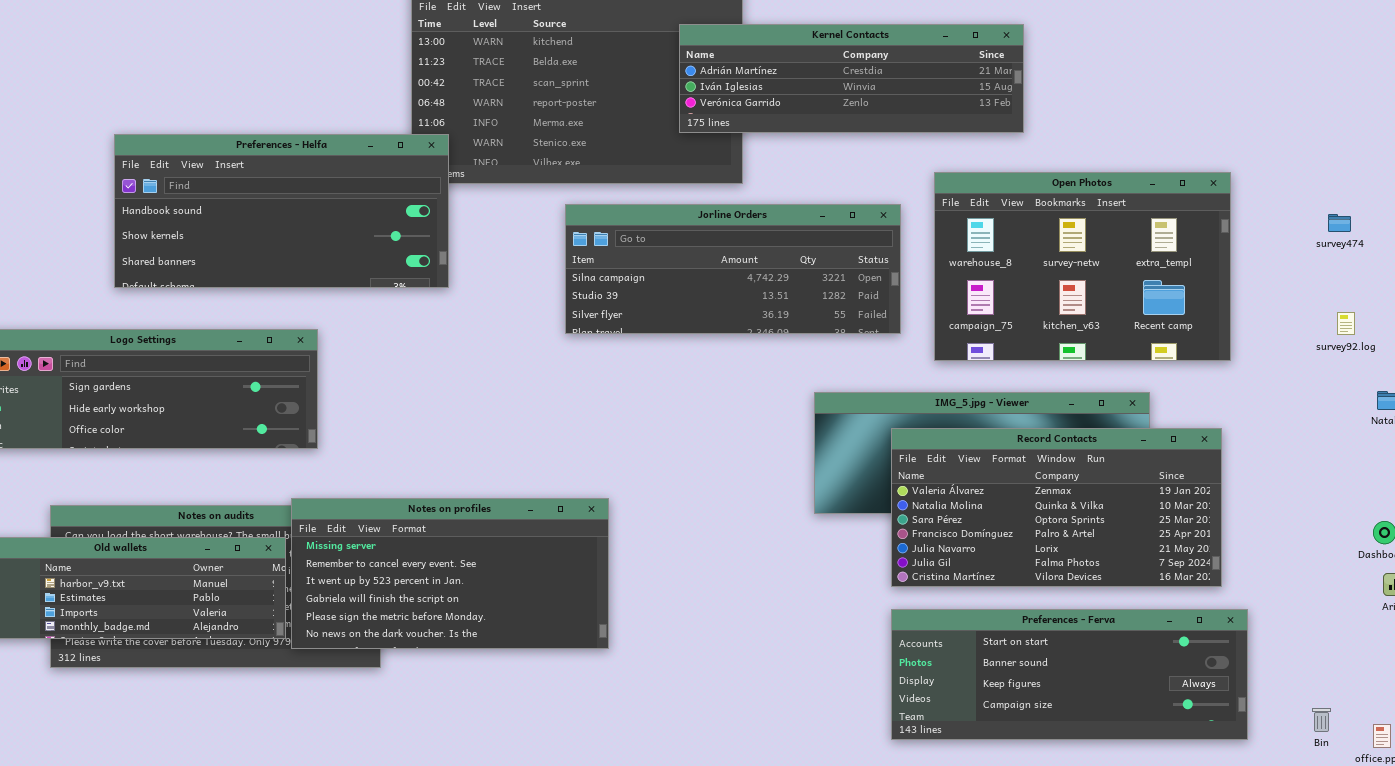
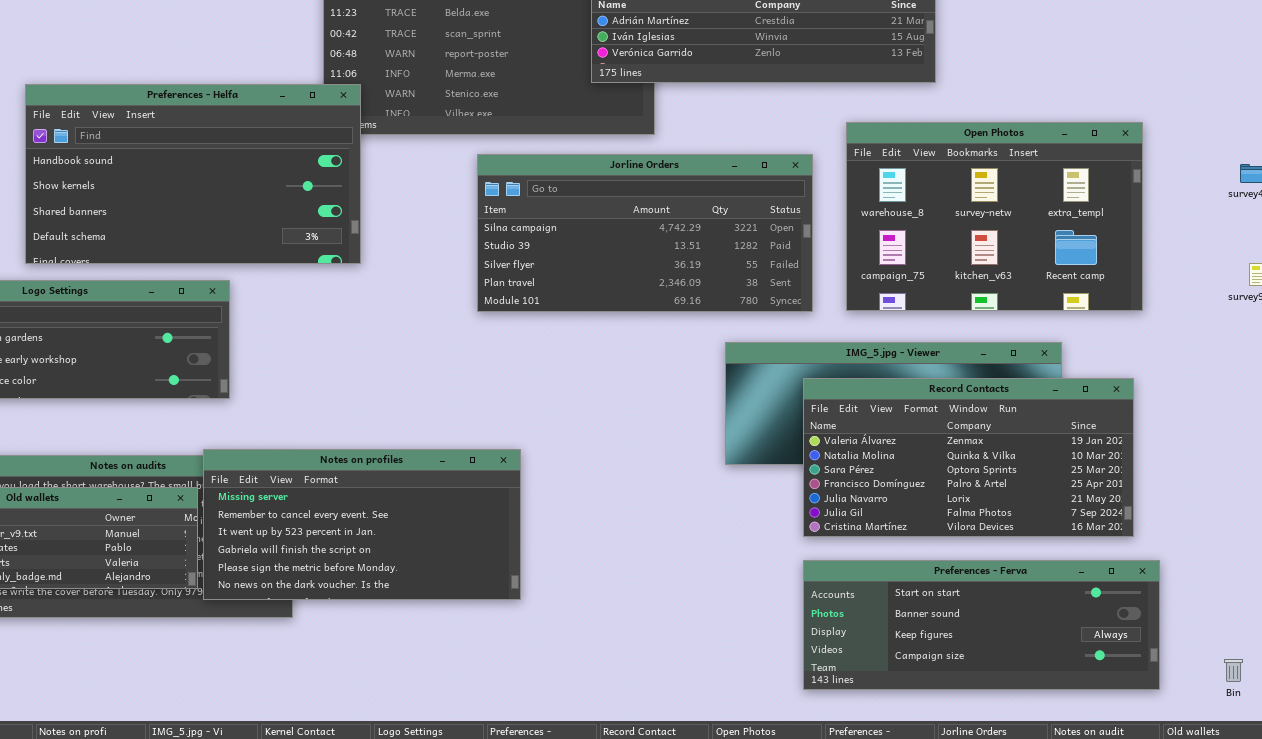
Preferences - Helfa: [114,134,449,288] -> [25,84,361,264], resized
Jorline Orders: [565,204,901,334] -> [477,154,813,312], resized

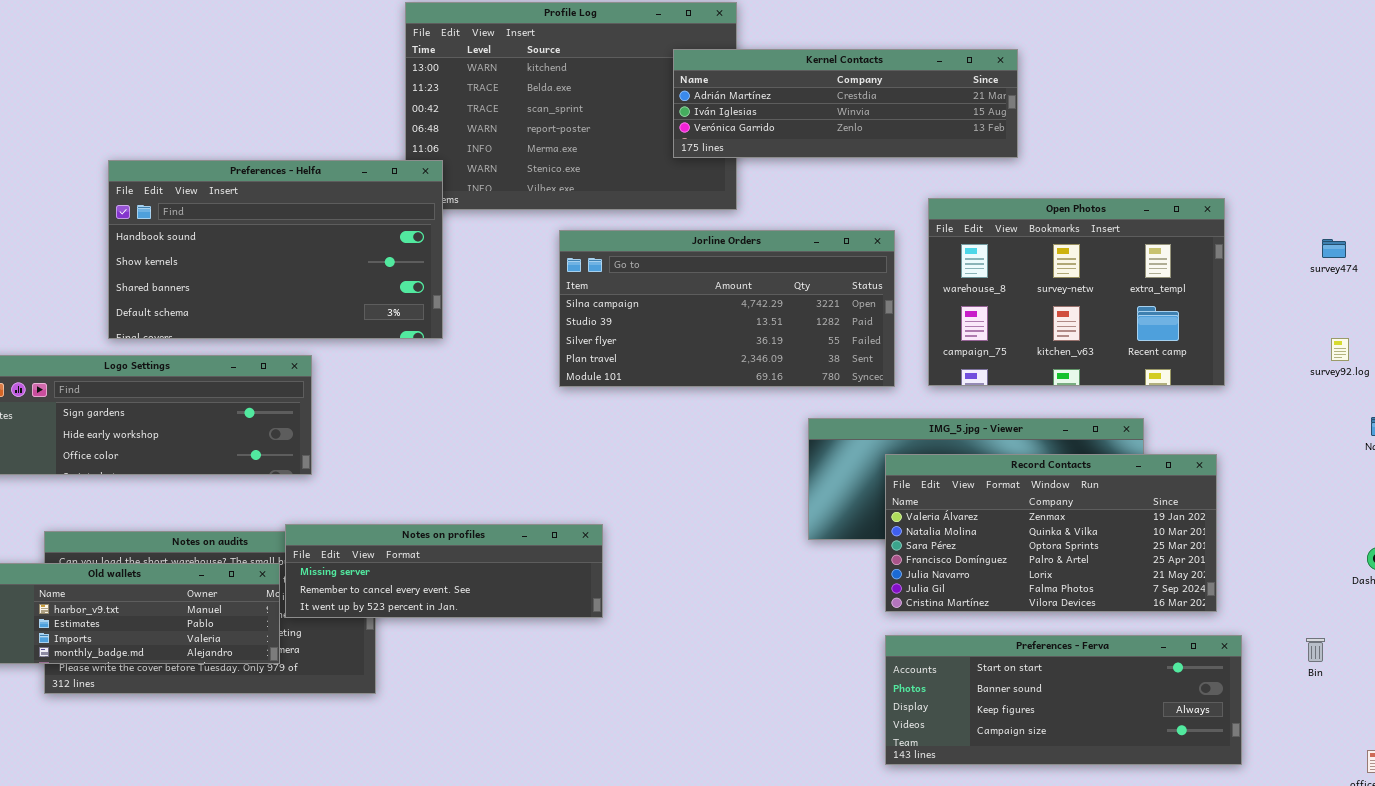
Notes on profiles: [203,449,521,600] -> [285,524,603,618], resized
Bin: [1224,659,1243,682] -> [1306,638,1325,662], moved

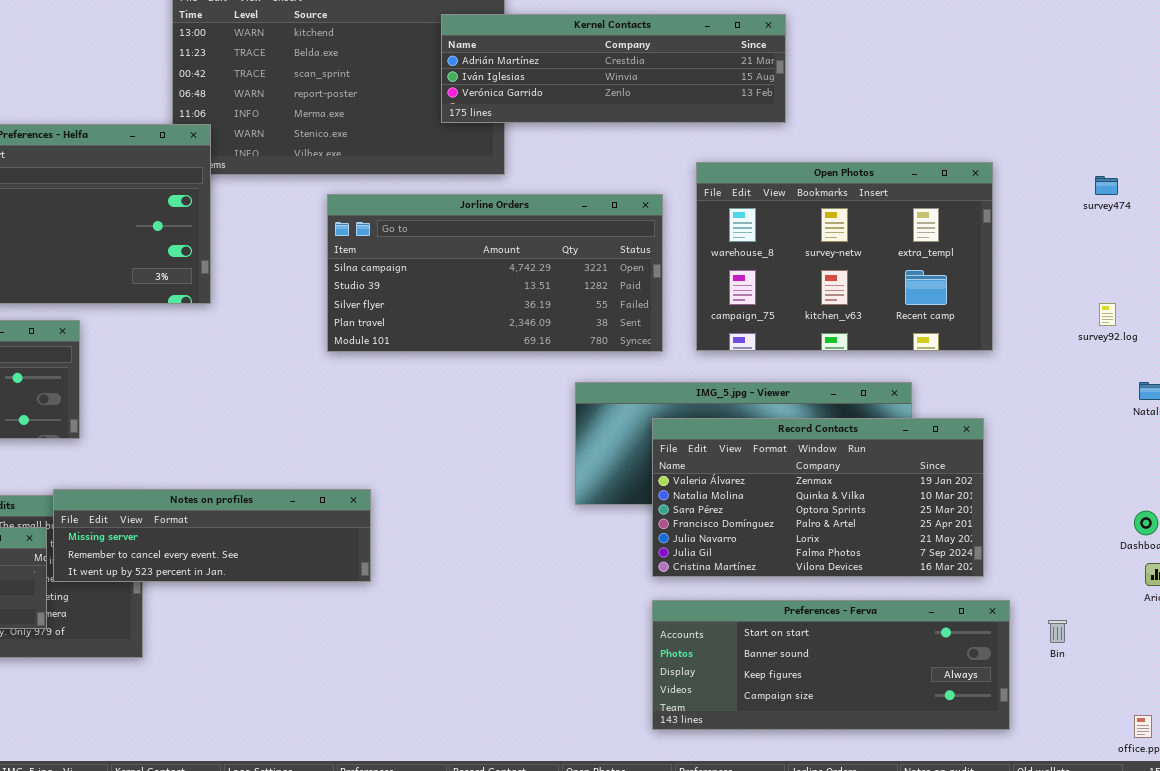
survey474: [1322,239,1346,258] -> [1095,176,1118,195], moved
Bin: [1306,638,1325,662] -> [1048,620,1067,643], moved

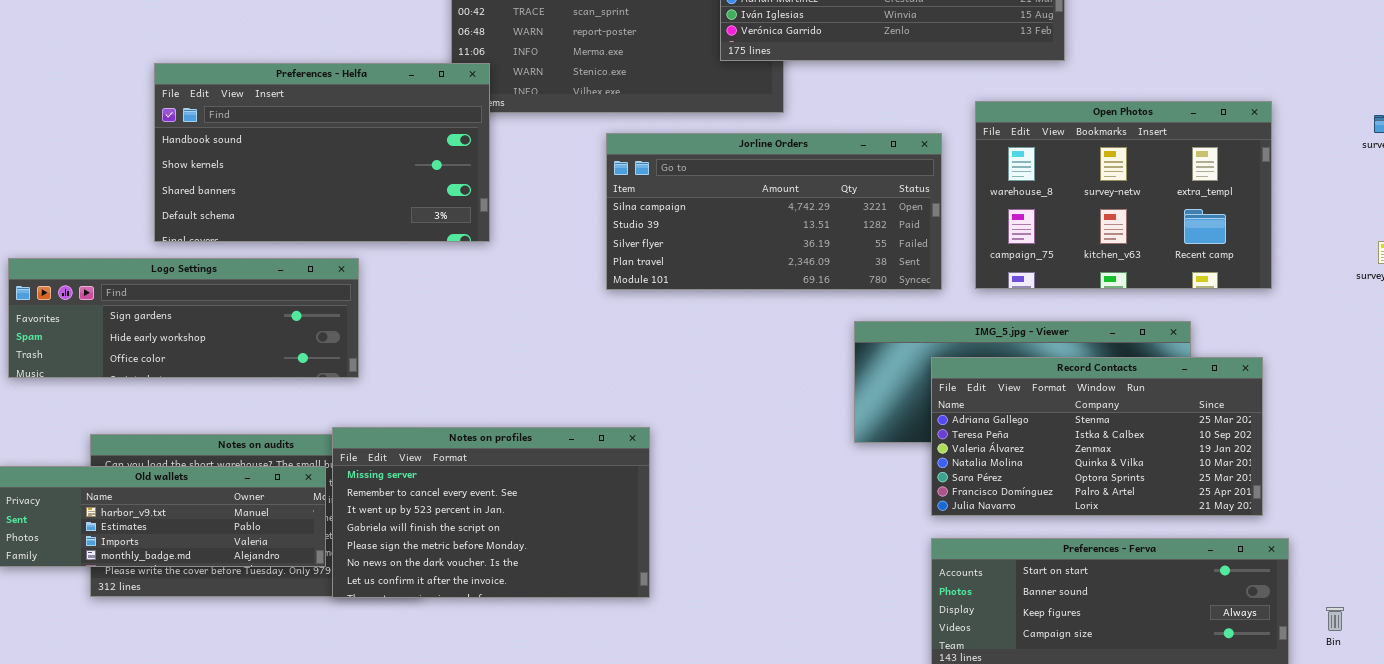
Record Contacts: [652,418,984,577] -> [931,357,1263,516], scrolled up 2 rows
Notes on profiles: [53,489,371,582] -> [332,427,650,598], resized
Bin: [1048,620,1067,643] -> [1326,607,1344,631], moved

